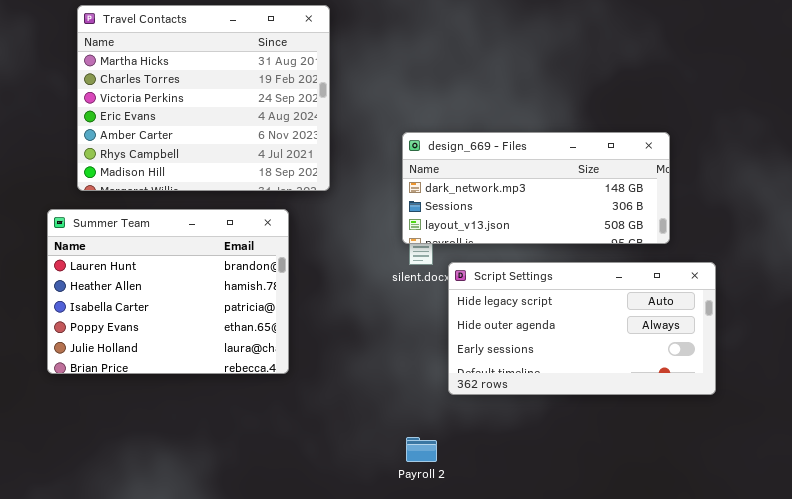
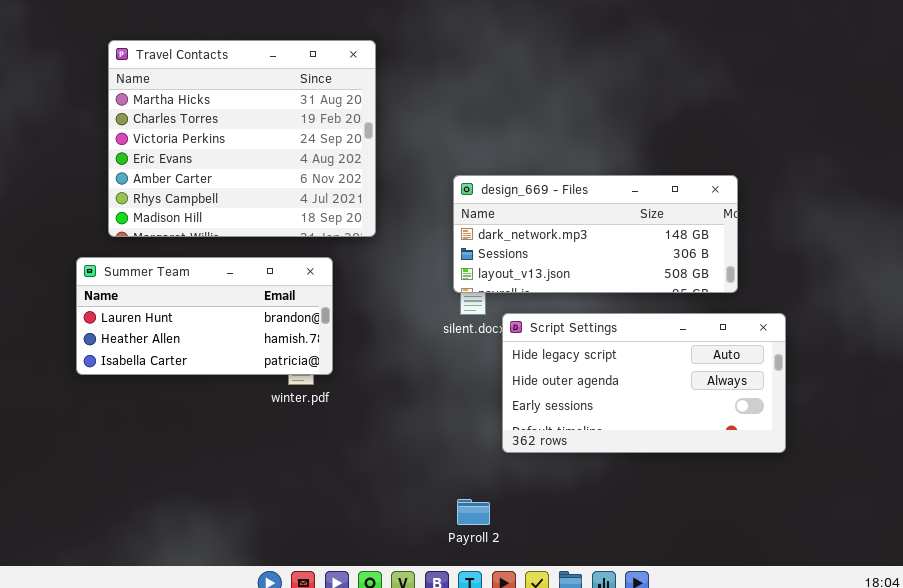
Summer Team: [47,209,289,374] -> [76,257,333,375], resized

